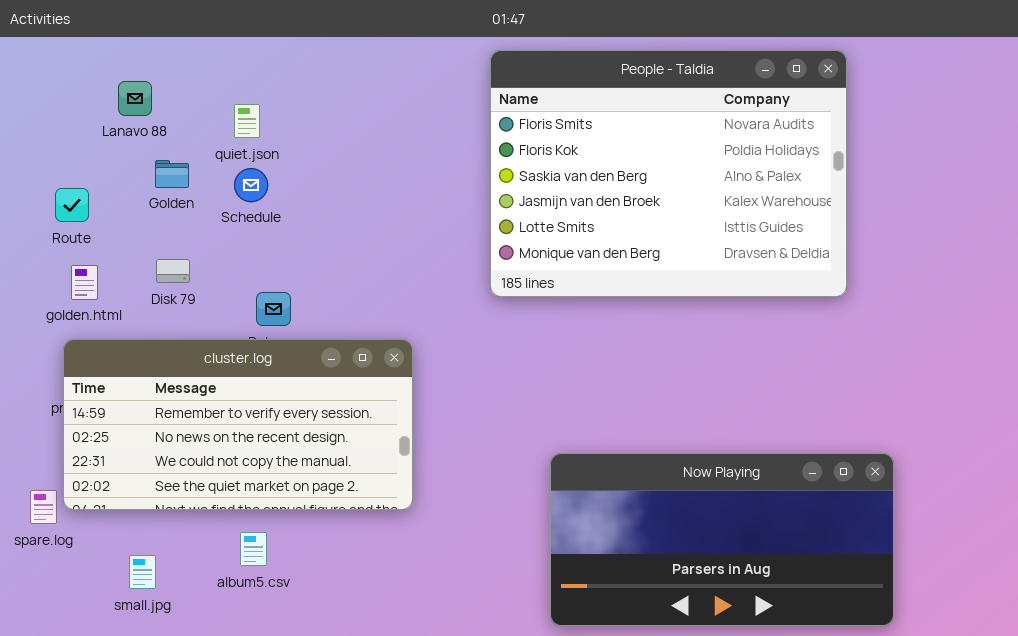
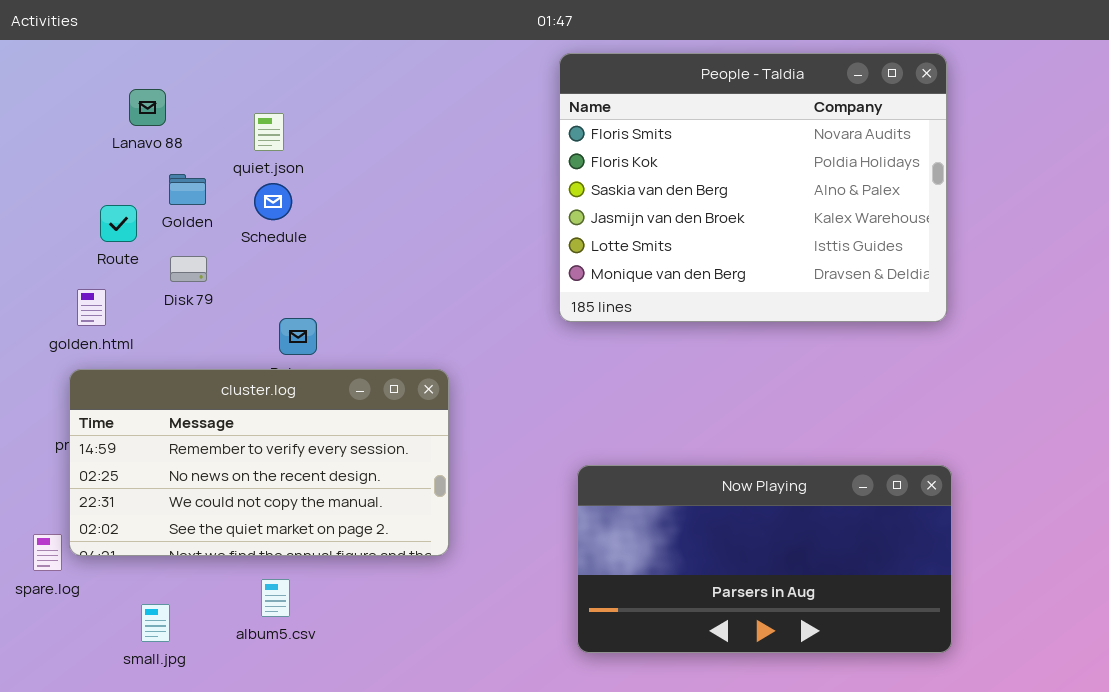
People - Taldia: [490,50,847,297] -> [559,53,947,322], moved
Route: [55,188,89,222] -> [100,205,137,242], moved
Disk 79: [156,259,190,283] -> [170,256,207,282], moved
Now Playing: [550,453,894,626] -> [577,465,952,653], moved

